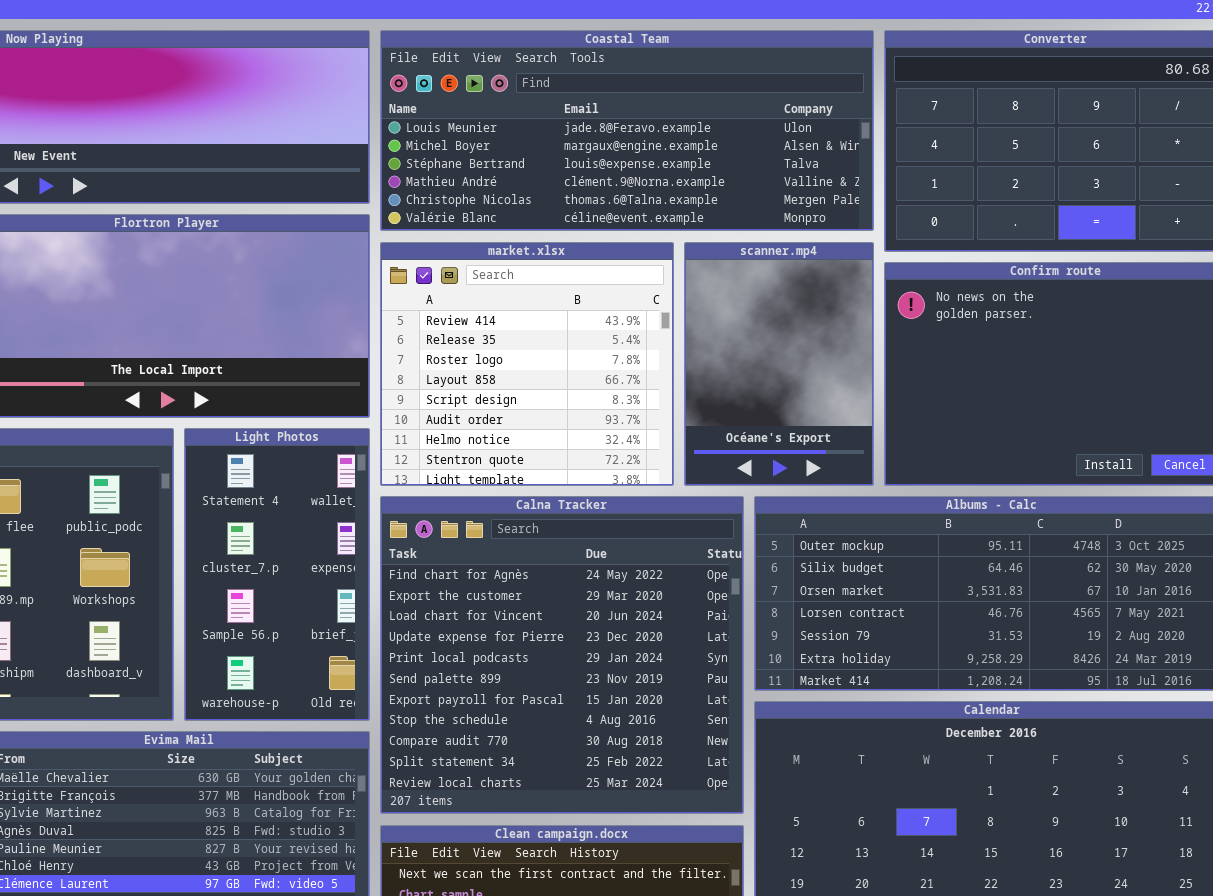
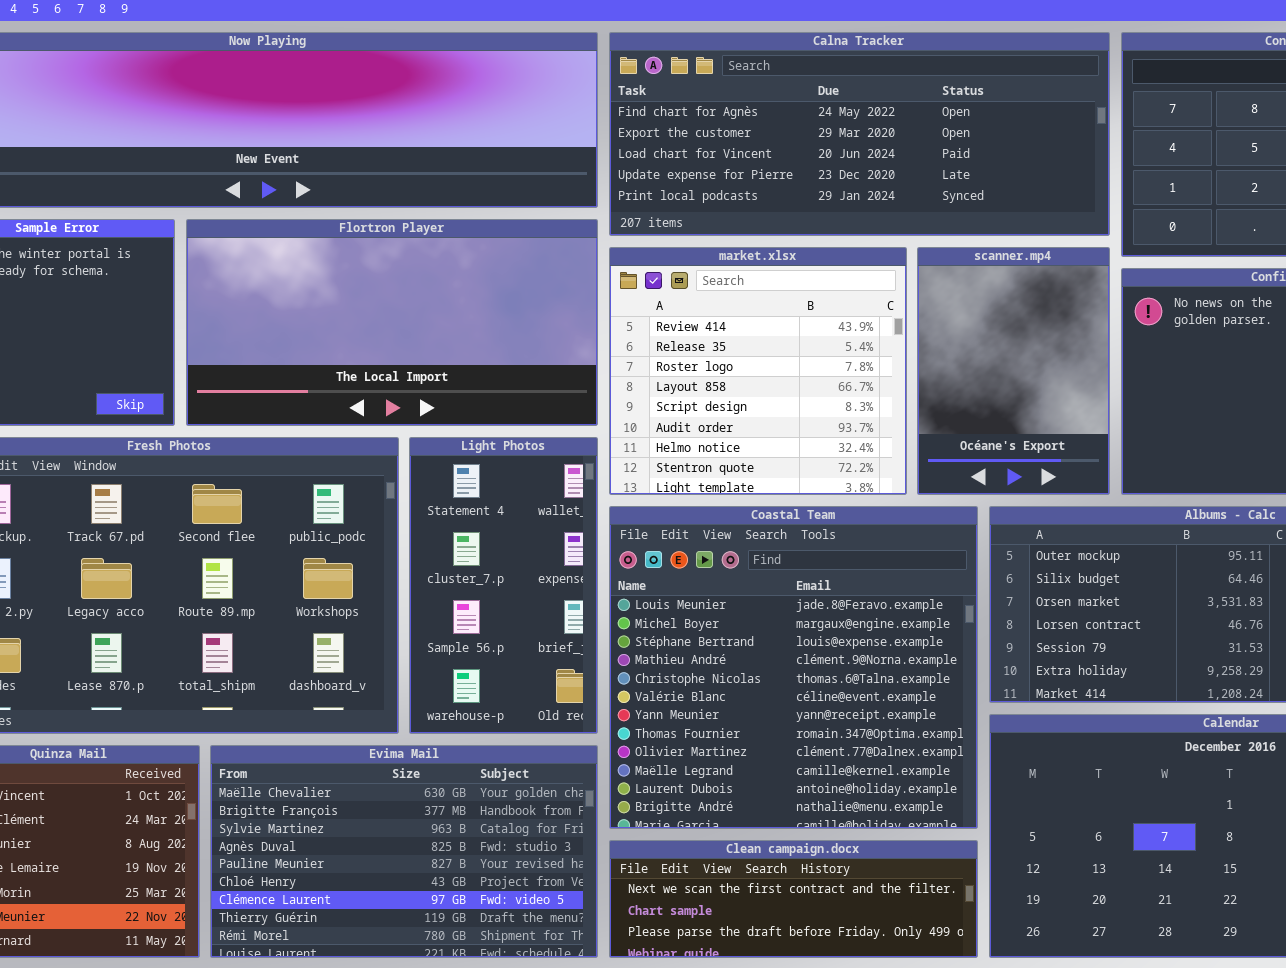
Coastal Team: [380,30,874,231] -> [609,506,978,829], moved, resized
Calna Tracker: [380,496,744,814] -> [609,32,1110,236], moved, resized

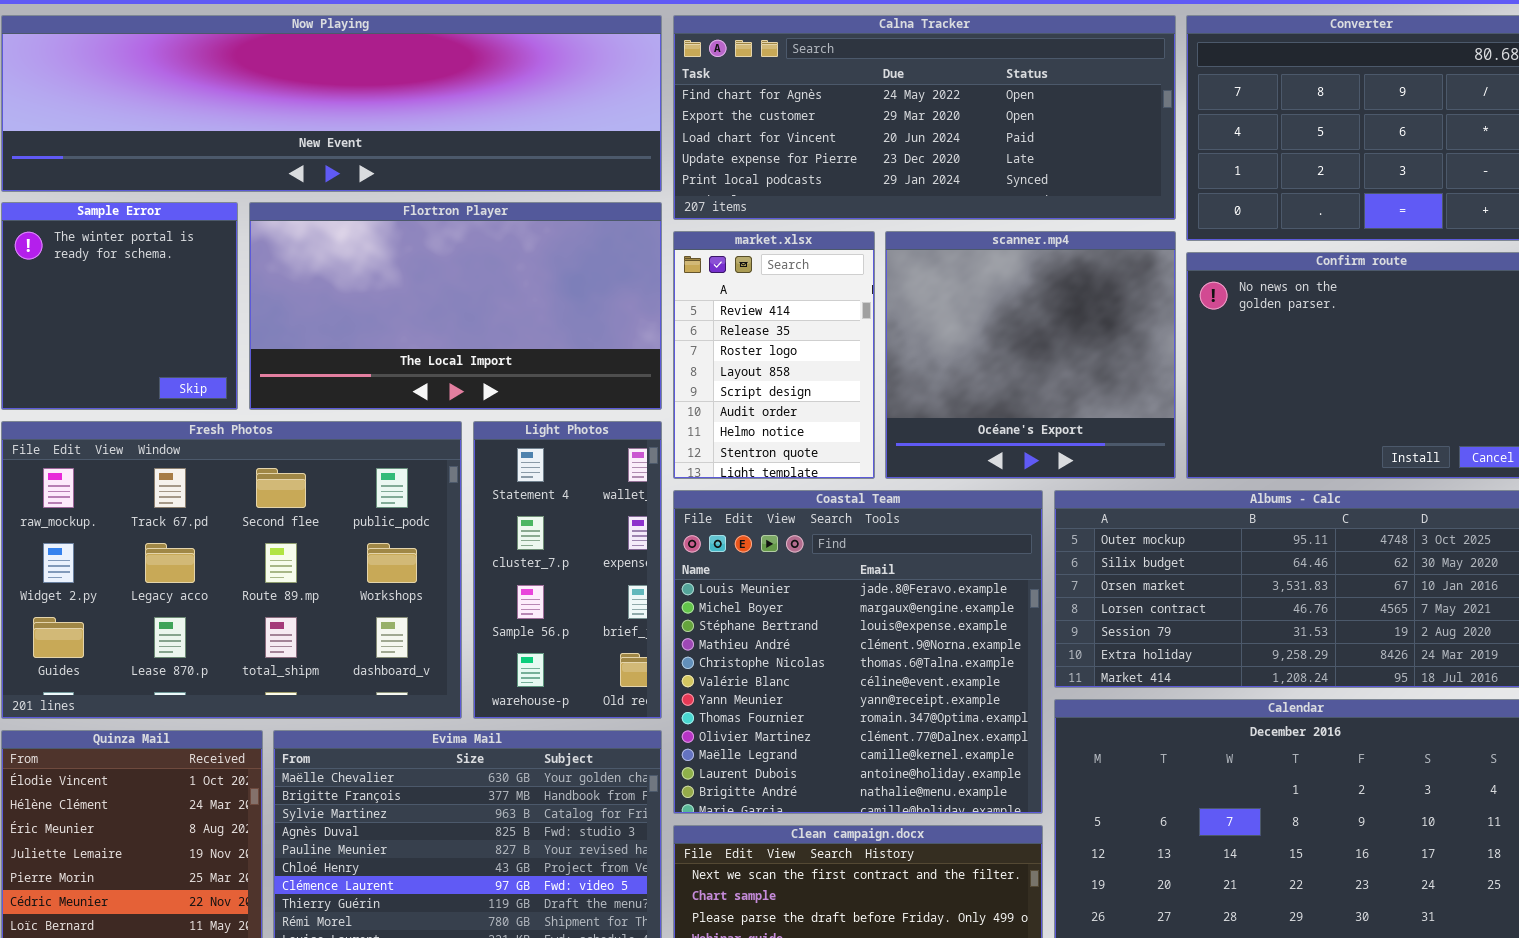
market.xlsx: [609,247,907,495] -> [673,231,875,479], resized
scanner.mp4: [917,247,1110,495] -> [885,231,1176,479], resized

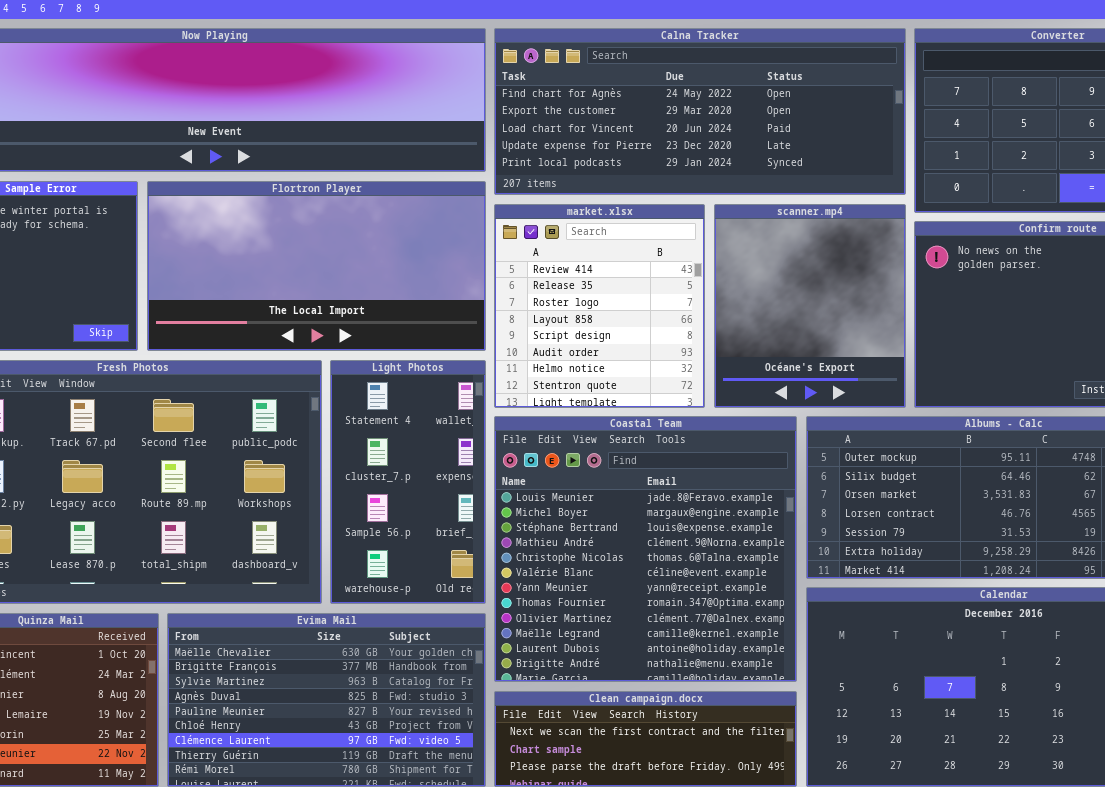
market.xlsx: [673,231,875,479] -> [494,204,705,408], resized
scanner.mp4: [885,231,1176,479] -> [714,204,906,408], resized

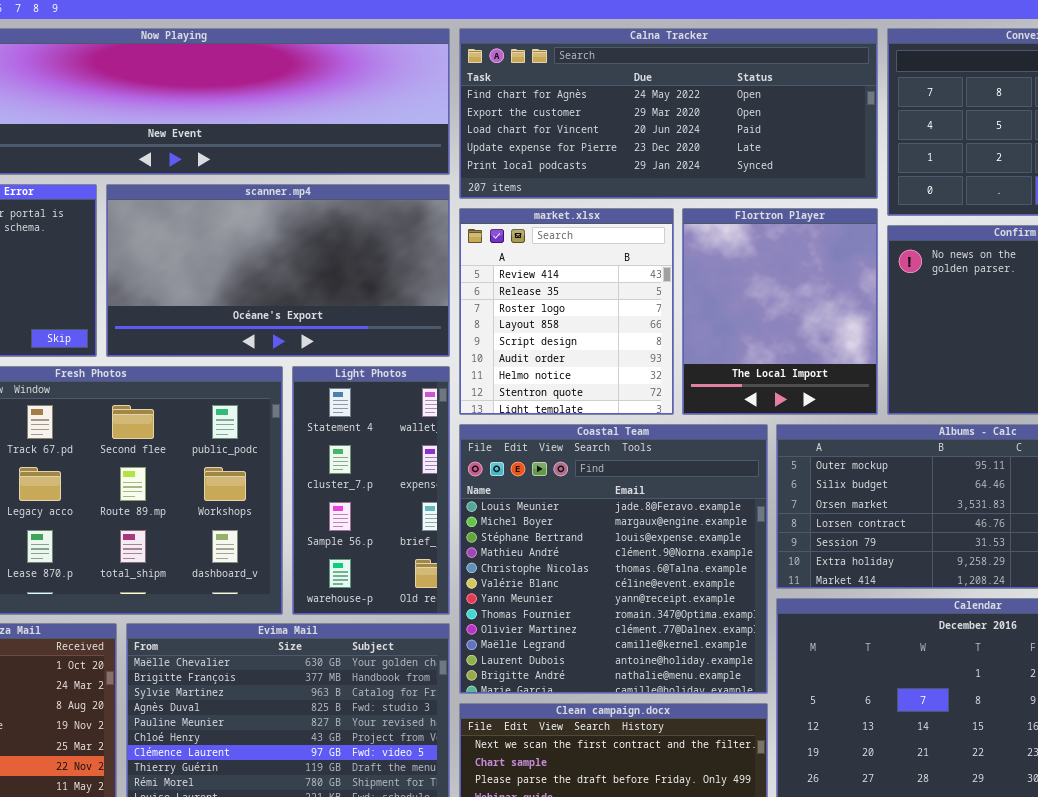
Flortron Player: [147,181,486,351] -> [682,208,878,415], moved, resized
scanner.mp4: [714,204,906,408] -> [106,184,450,357], moved, resized

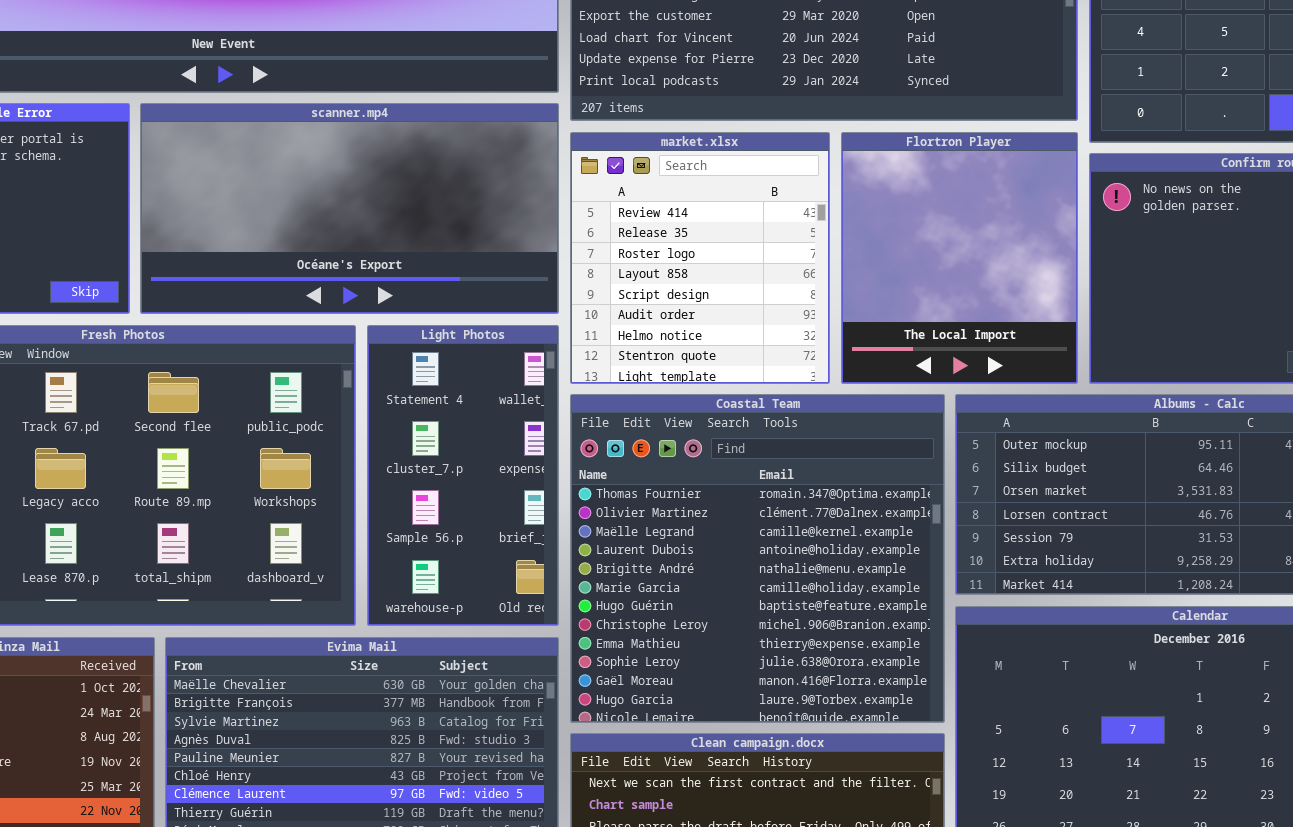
Coastal Team: [459,424,768,694] -> [570,394,945,723], scrolled down 7 rows

